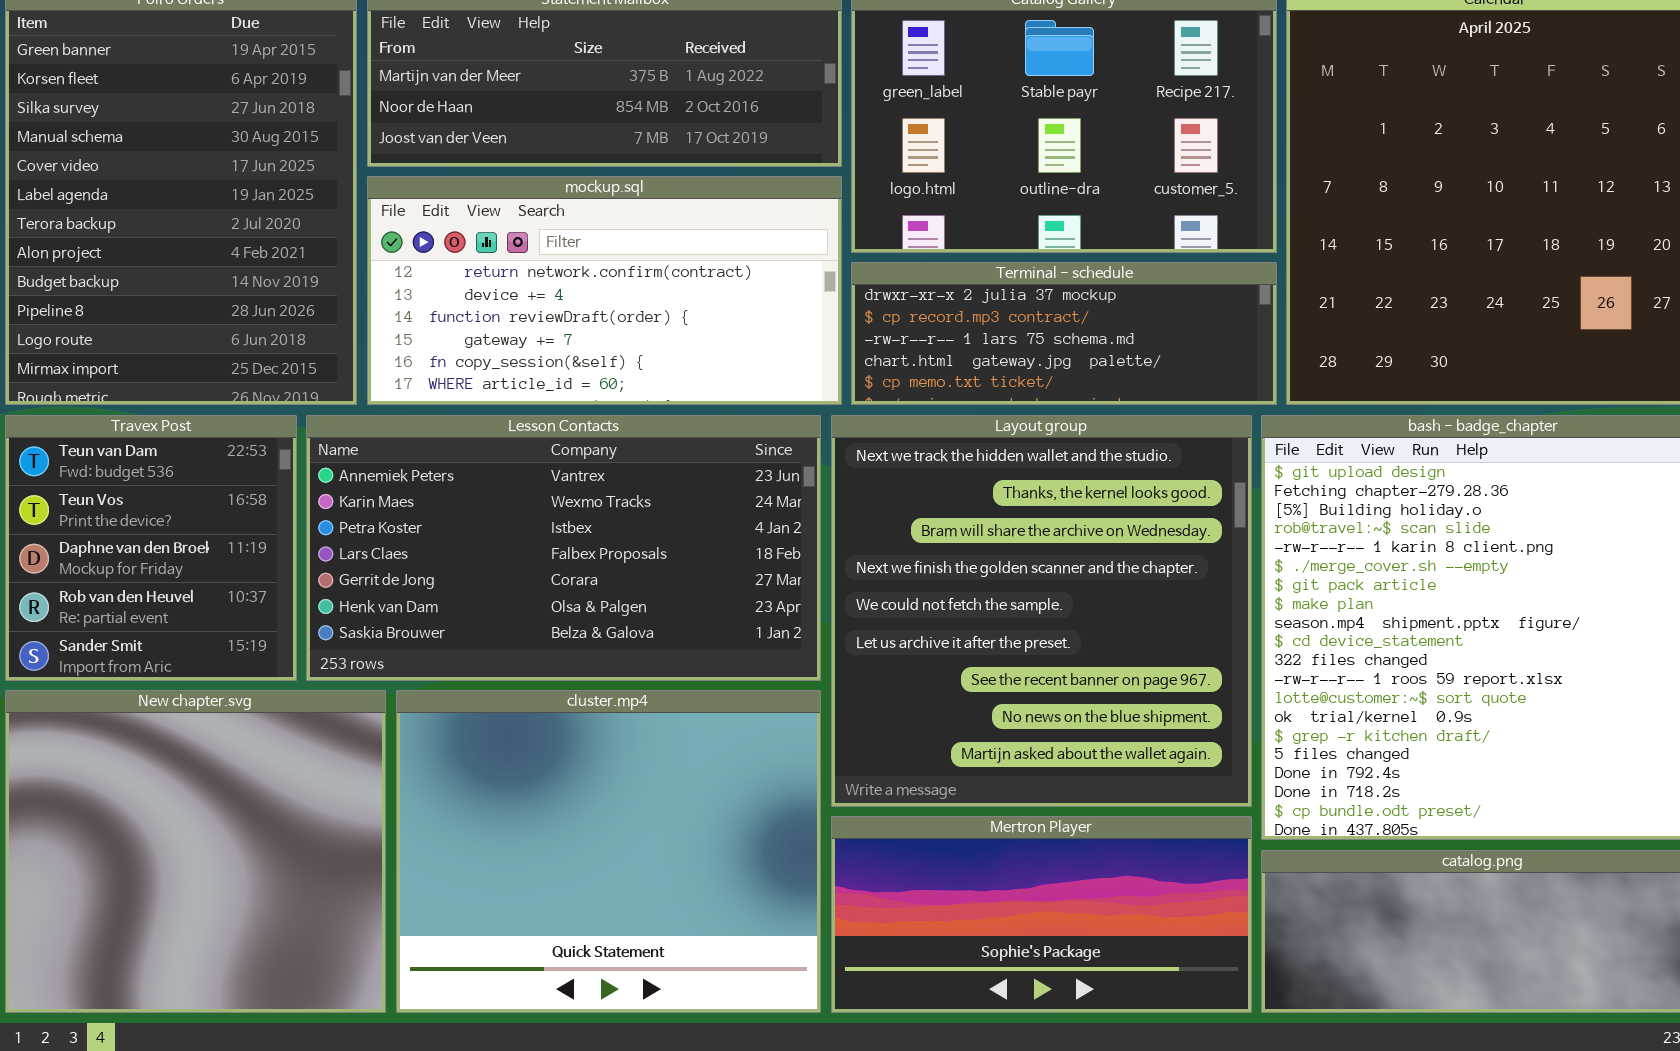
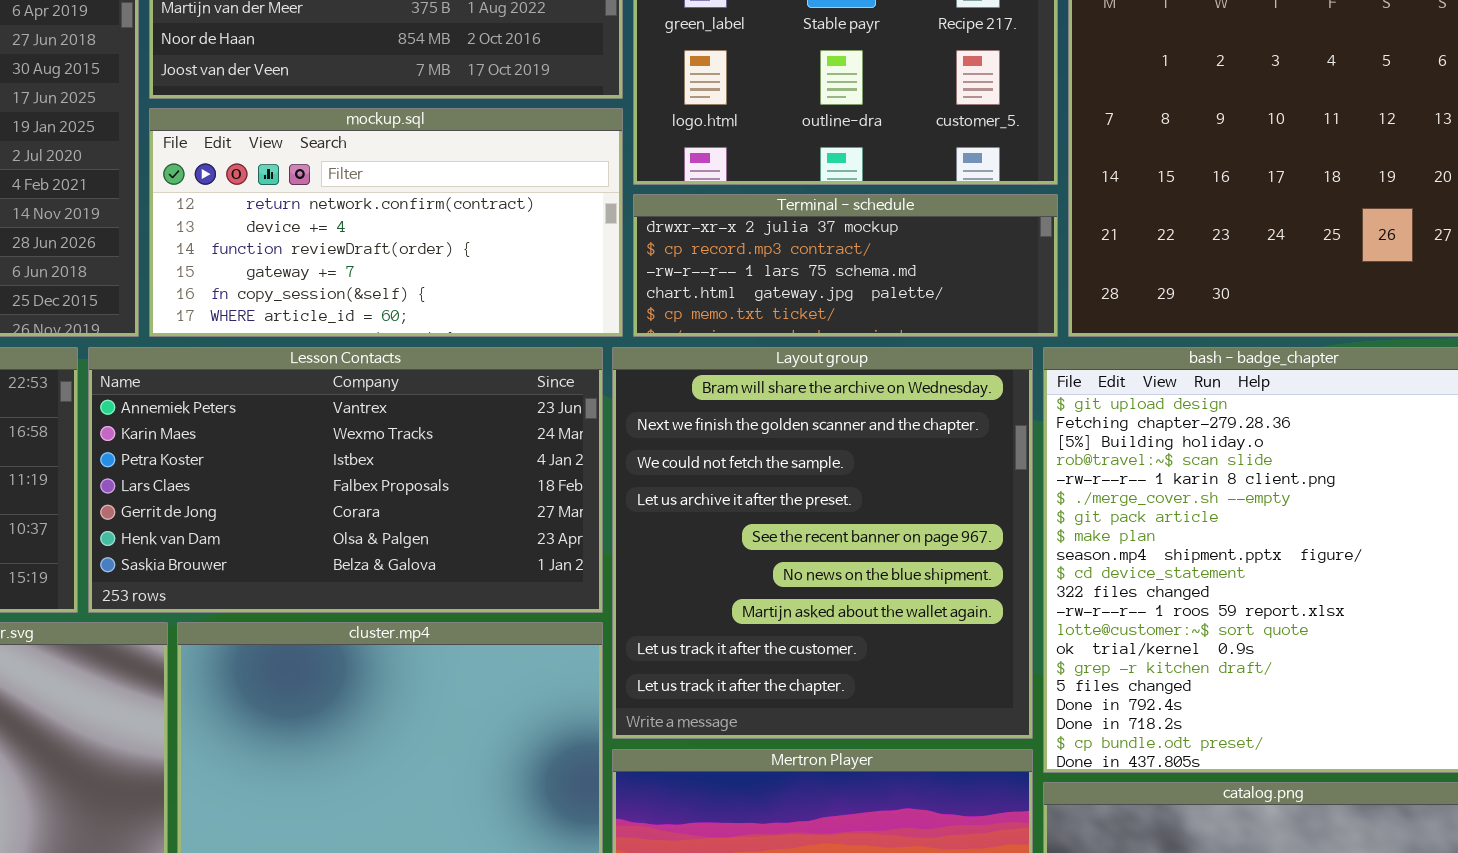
Layout group: [831,415,1252,807] -> [612,347,1033,739], scrolled down 2 rows

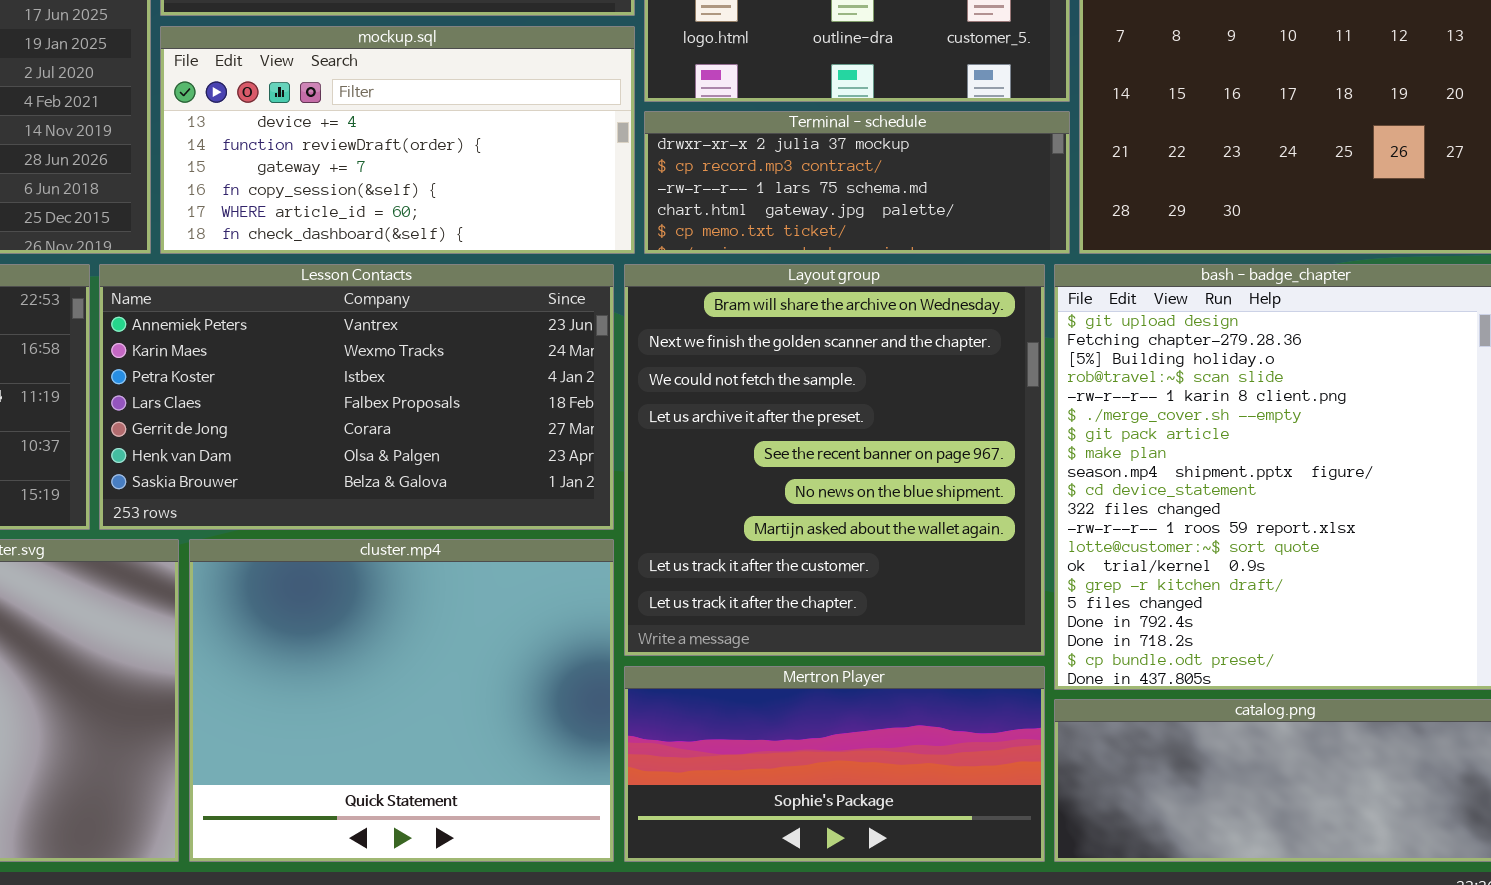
mockup.sql: [149,108,623,337] -> [160,26,635,254], scrolled down 1 row

